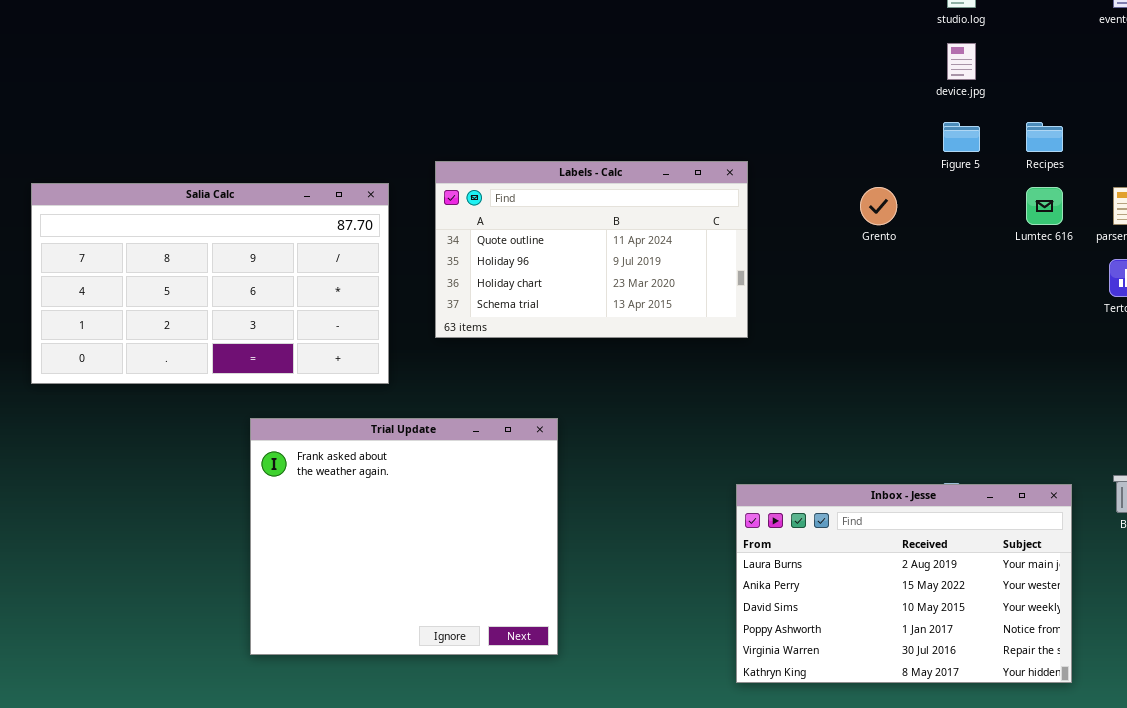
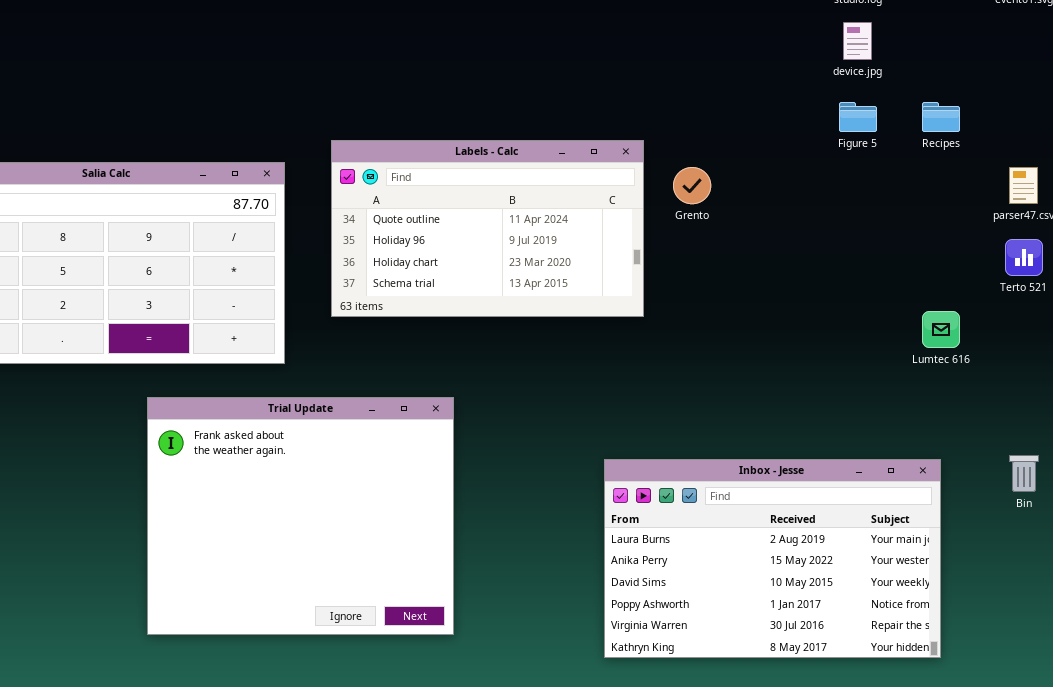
Grento: [860,187,897,225] -> [673,167,711,204], moved
Lumtec 616: [1026,187,1063,225] -> [922,311,960,348], moved
Inbox - Jesse: [736,484,1072,683] -> [604,459,941,658], moved

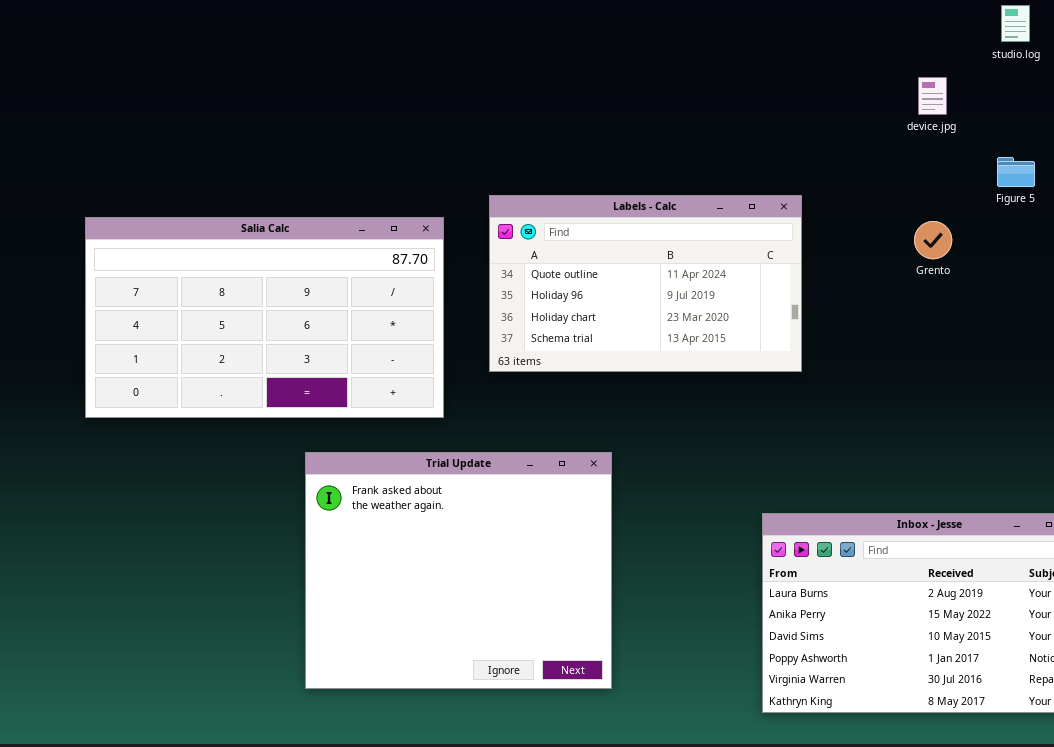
device.jpg: [843,22,872,60] -> [918,77,947,115], moved
Grento: [673,167,711,204] -> [914,221,952,259], moved

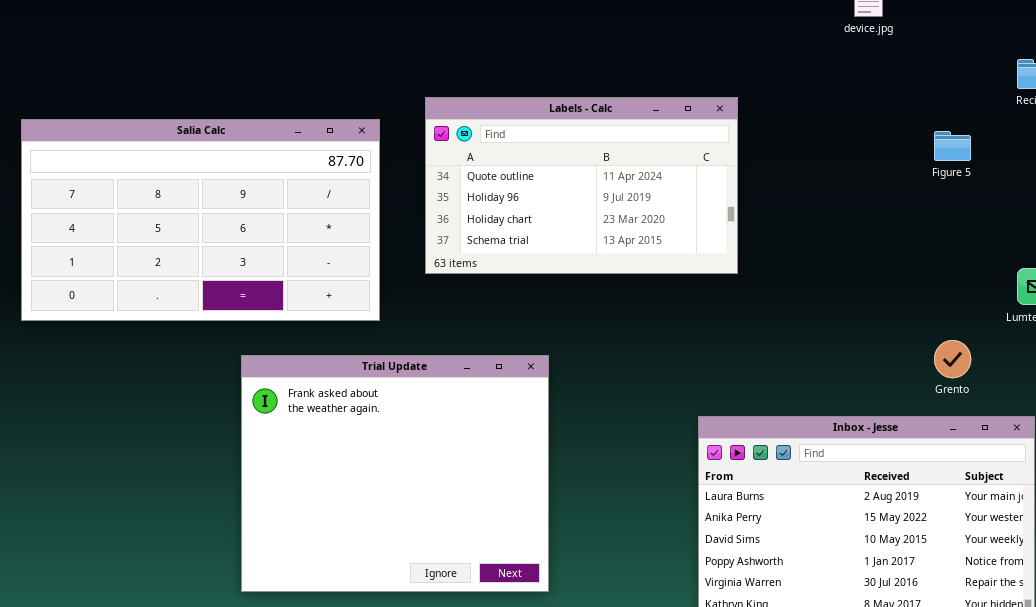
Figure 5: [997,157,1035,187] -> [934,131,971,161], moved
Grento: [914,221,952,259] -> [934,340,971,378], moved

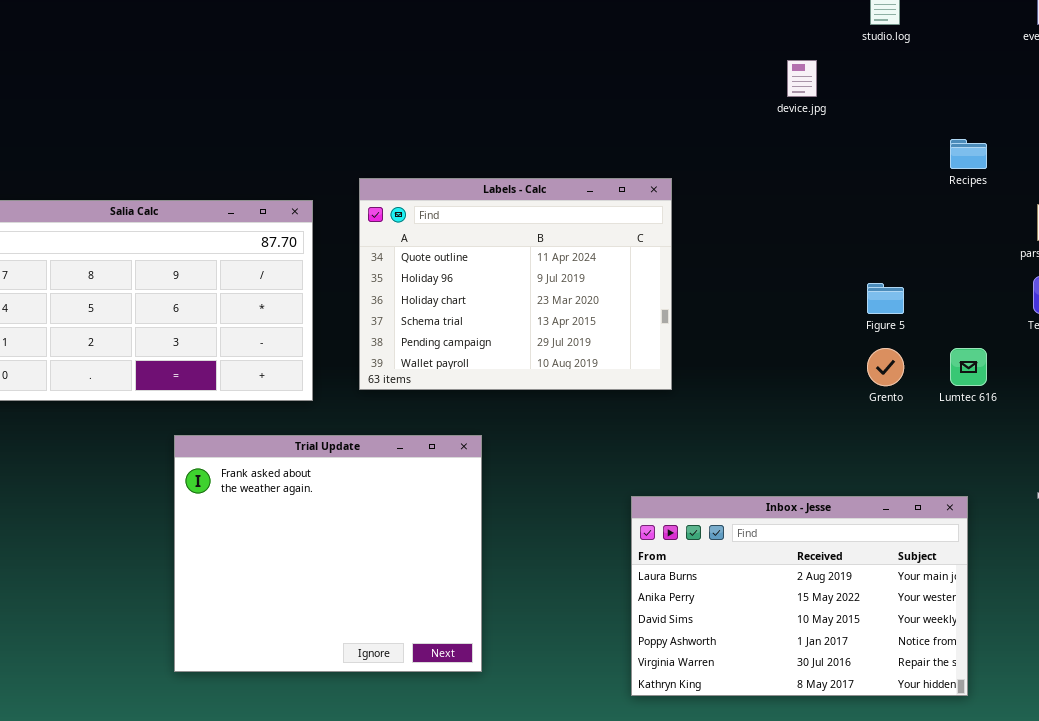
Labels - Calc: [425,97,738,274] -> [359,178,672,390], resized
Figure 5: [934,131,971,161] -> [867,283,904,314], moved
Grento: [934,340,971,378] -> [867,348,904,386], moved

